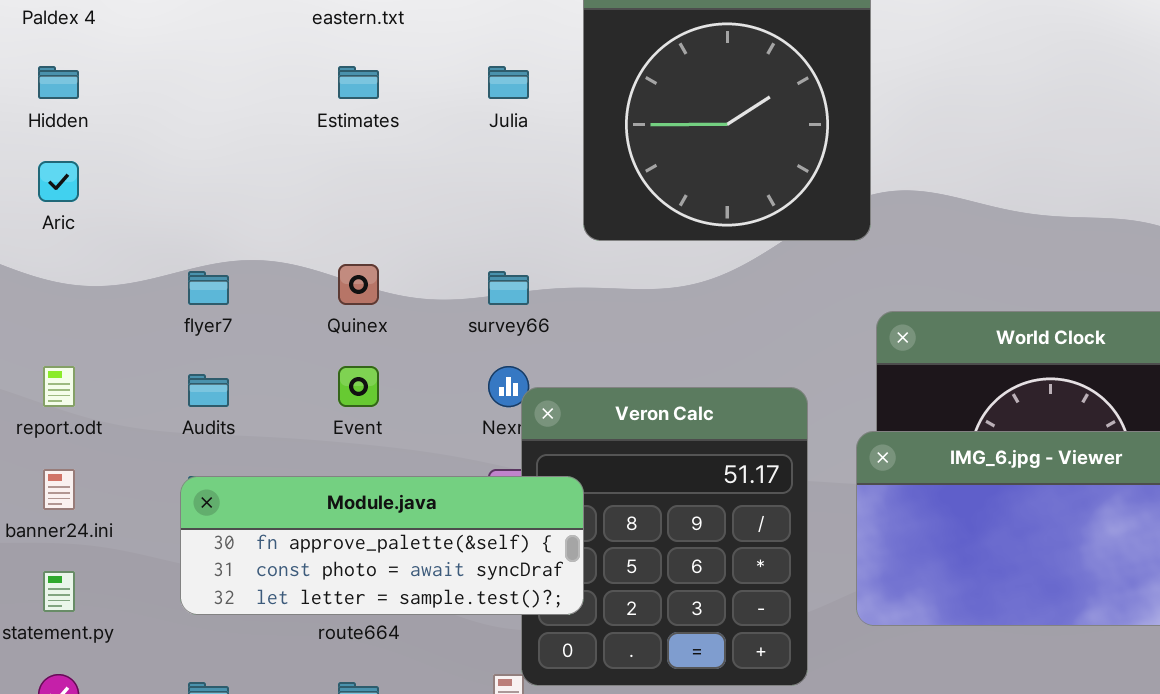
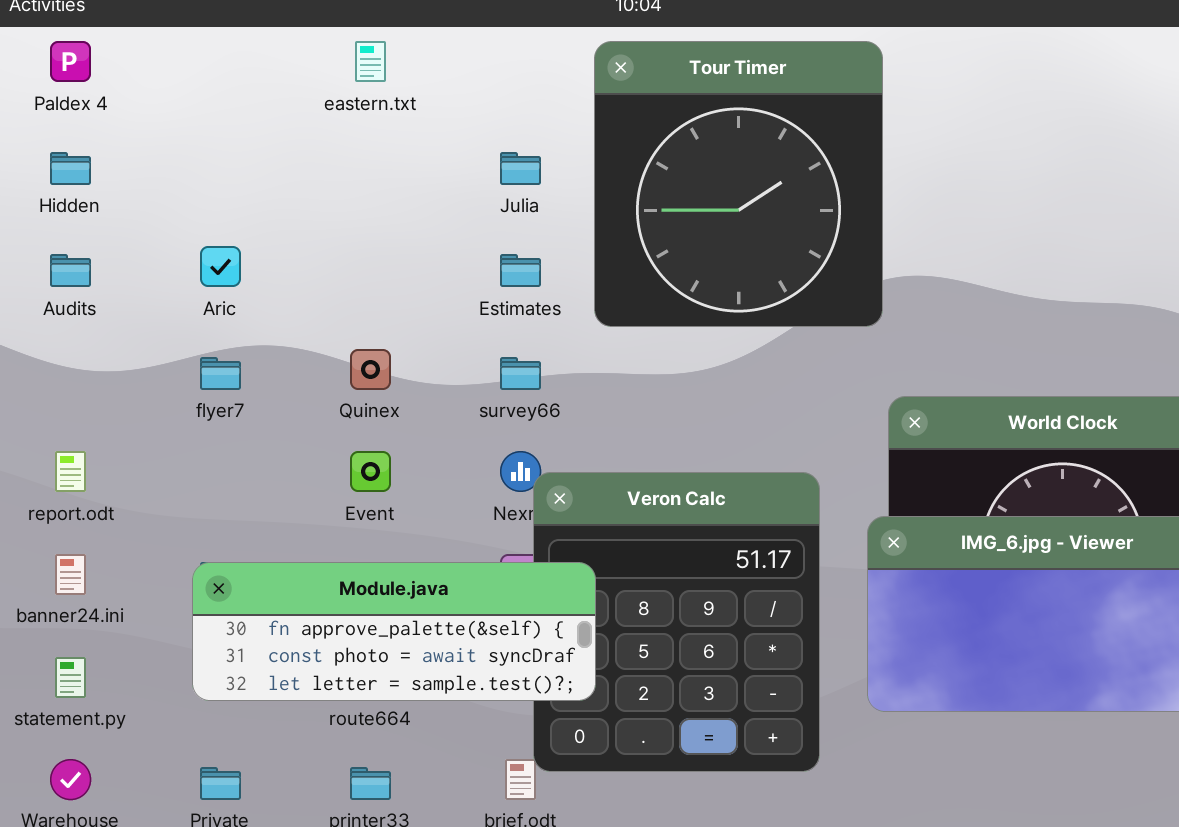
Estimates: [338,66,379,99] -> [500,254,541,287], moved
Aric: [38,161,79,202] -> [200,246,241,287], moved
Audits: [188,374,229,407] -> [50,254,91,287], moved

